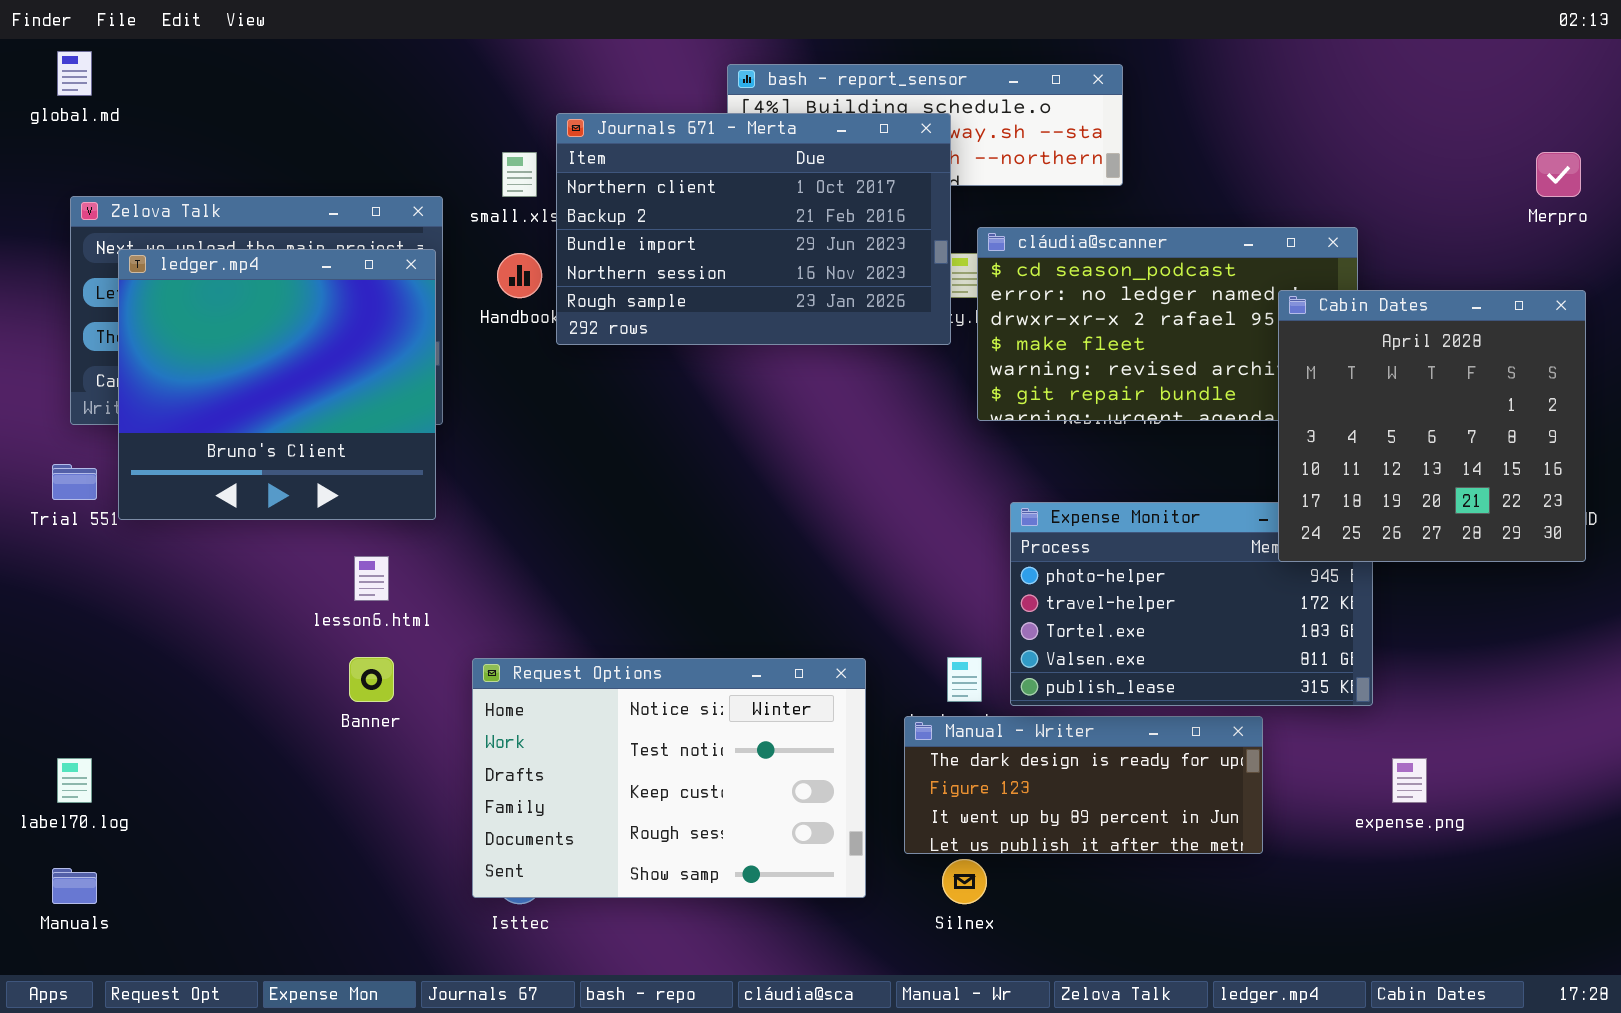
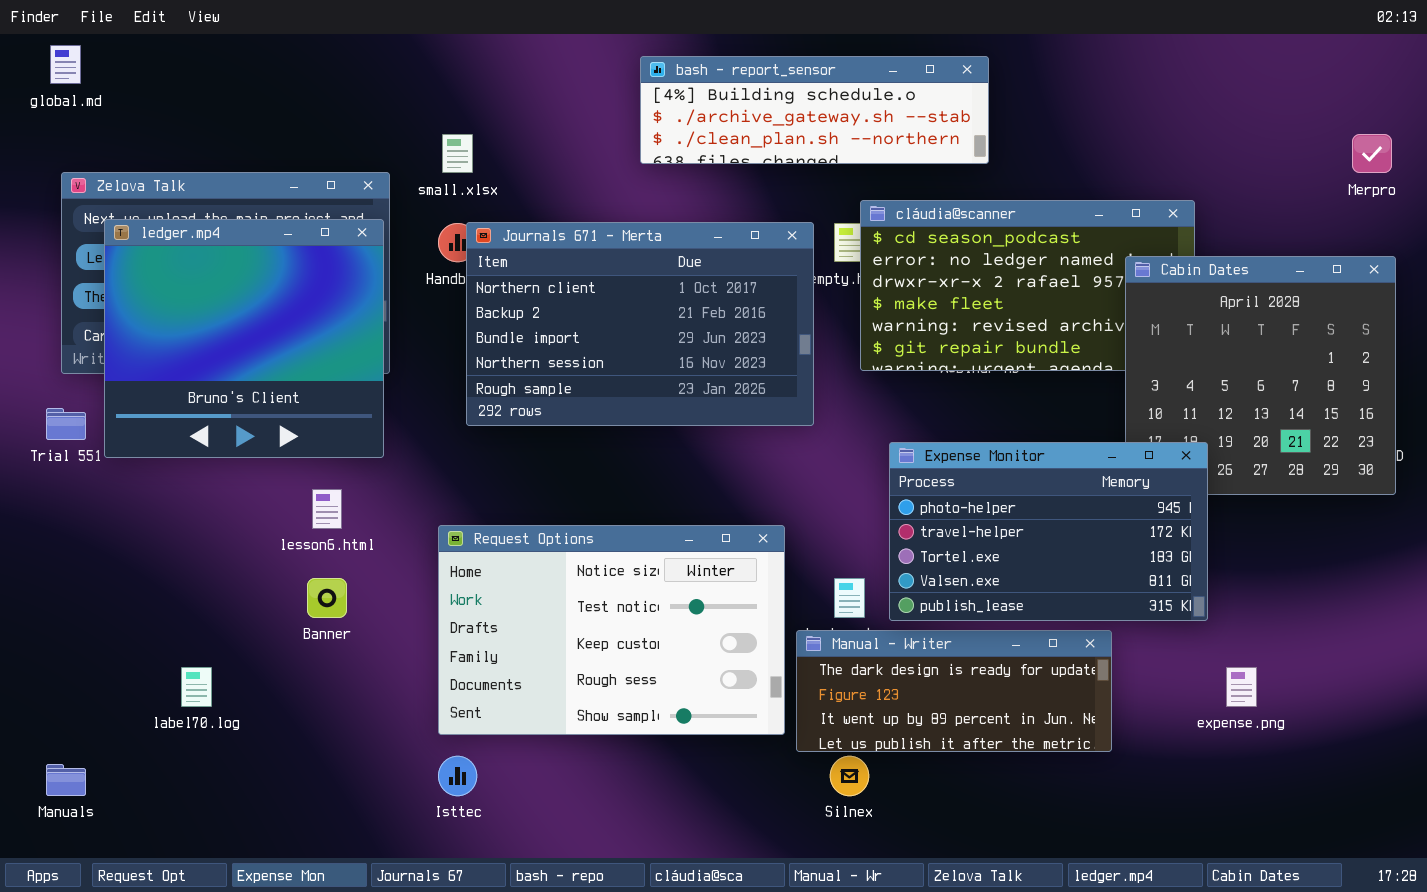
Journals 671 - Merta: [556,113,951,345] -> [466,222,814,426], moved
Expense Monitor: [1010,502,1373,706] -> [889,442,1208,621], raised
Request Options: [472,658,866,898] -> [438,525,785,735], moved
label70.log: [57,758,92,803] -> [181,667,212,707], moved

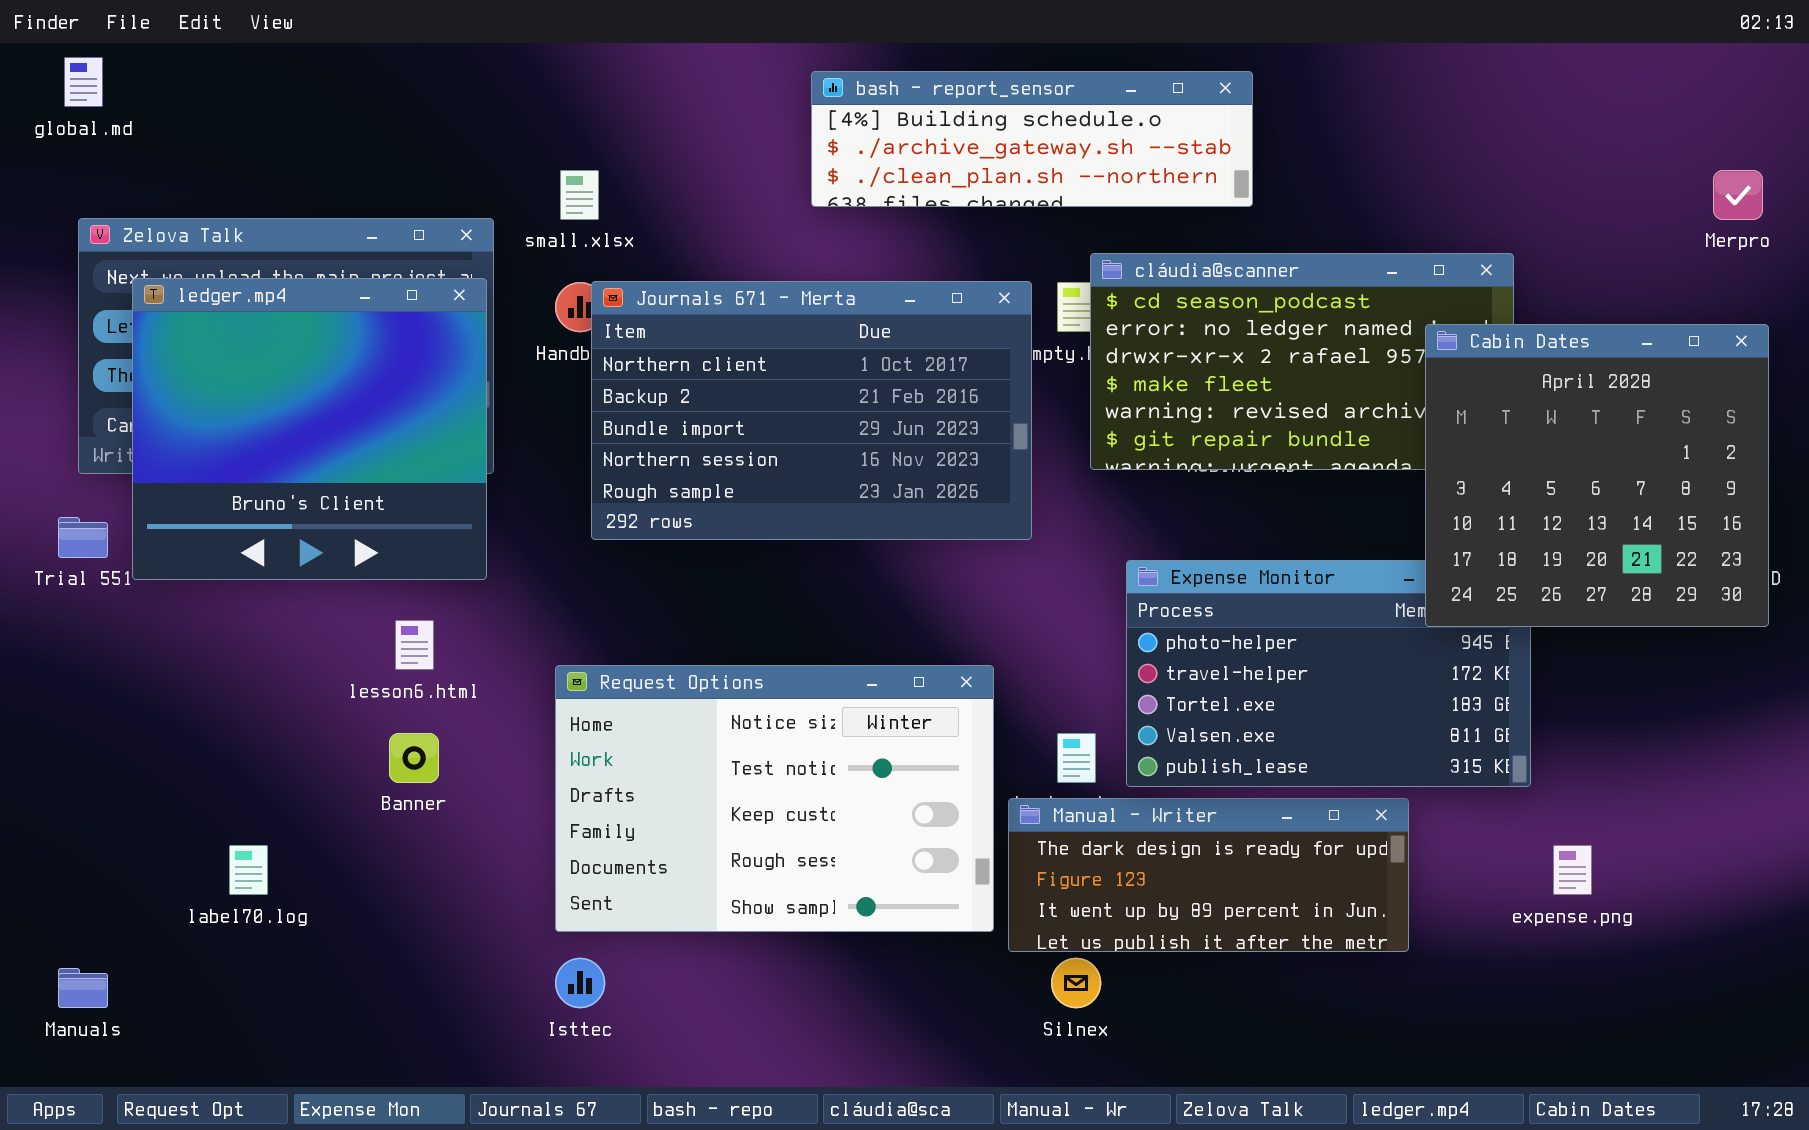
Cabin Dates: [1125,256,1396,495] -> [1425,324,1769,627], raised

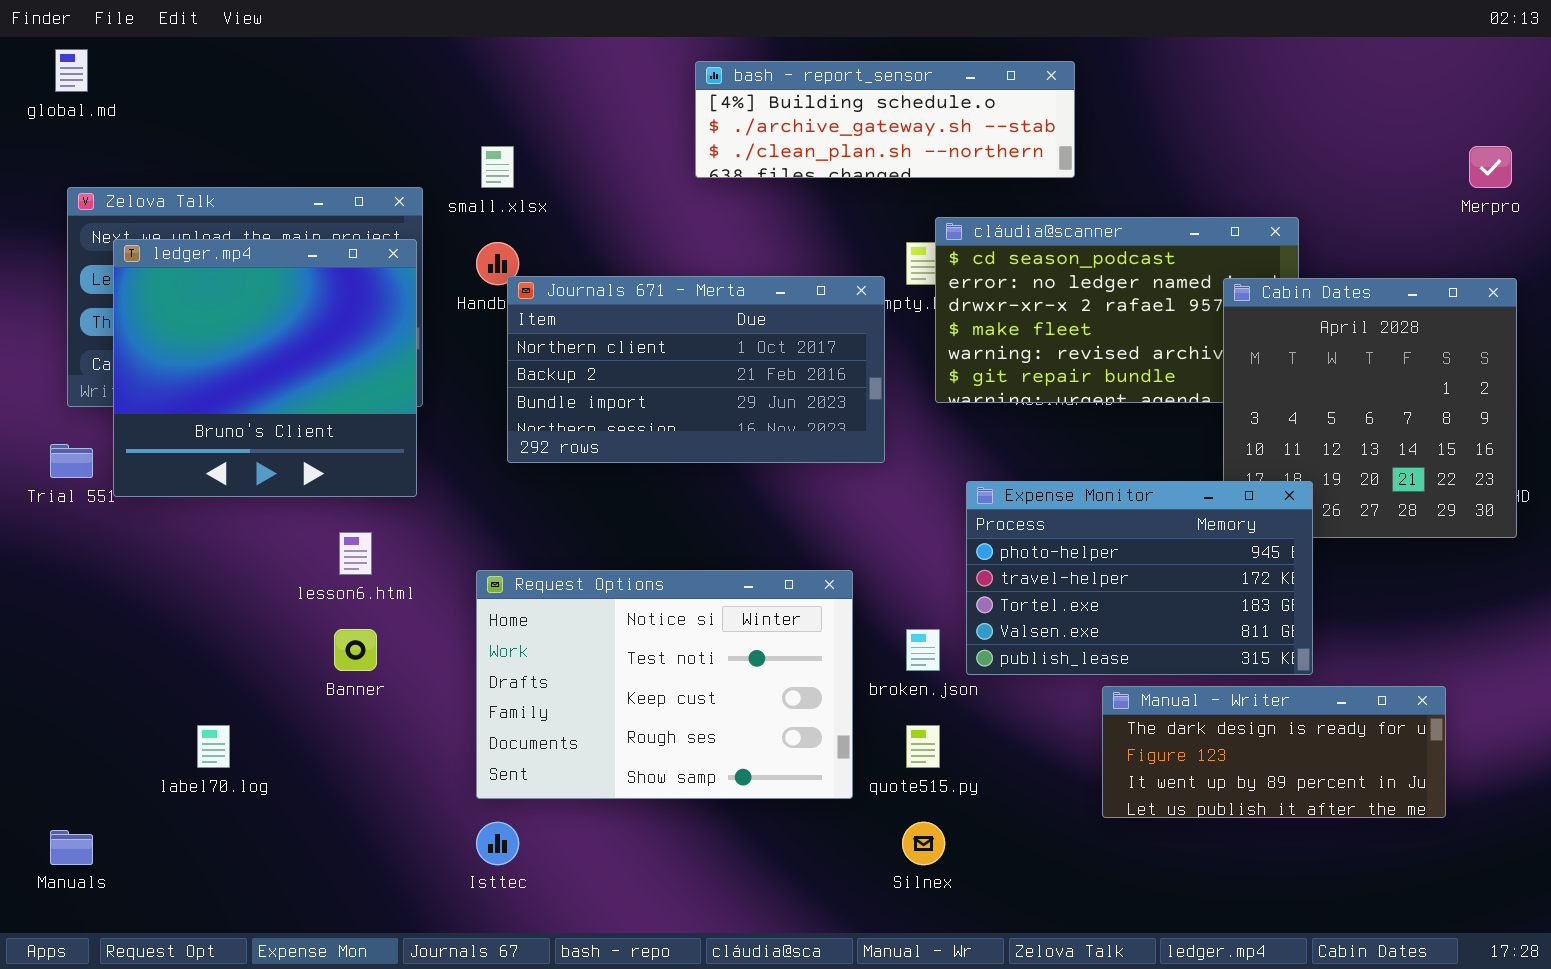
Journals 671 - Merta: [591,281,1032,540] -> [507,276,885,463], resized
Expense Monitor: [1126,560,1531,787] -> [966,481,1313,675], raised
Manual - Writer: [1008,798,1409,952] -> [1102,686,1446,818], moved

